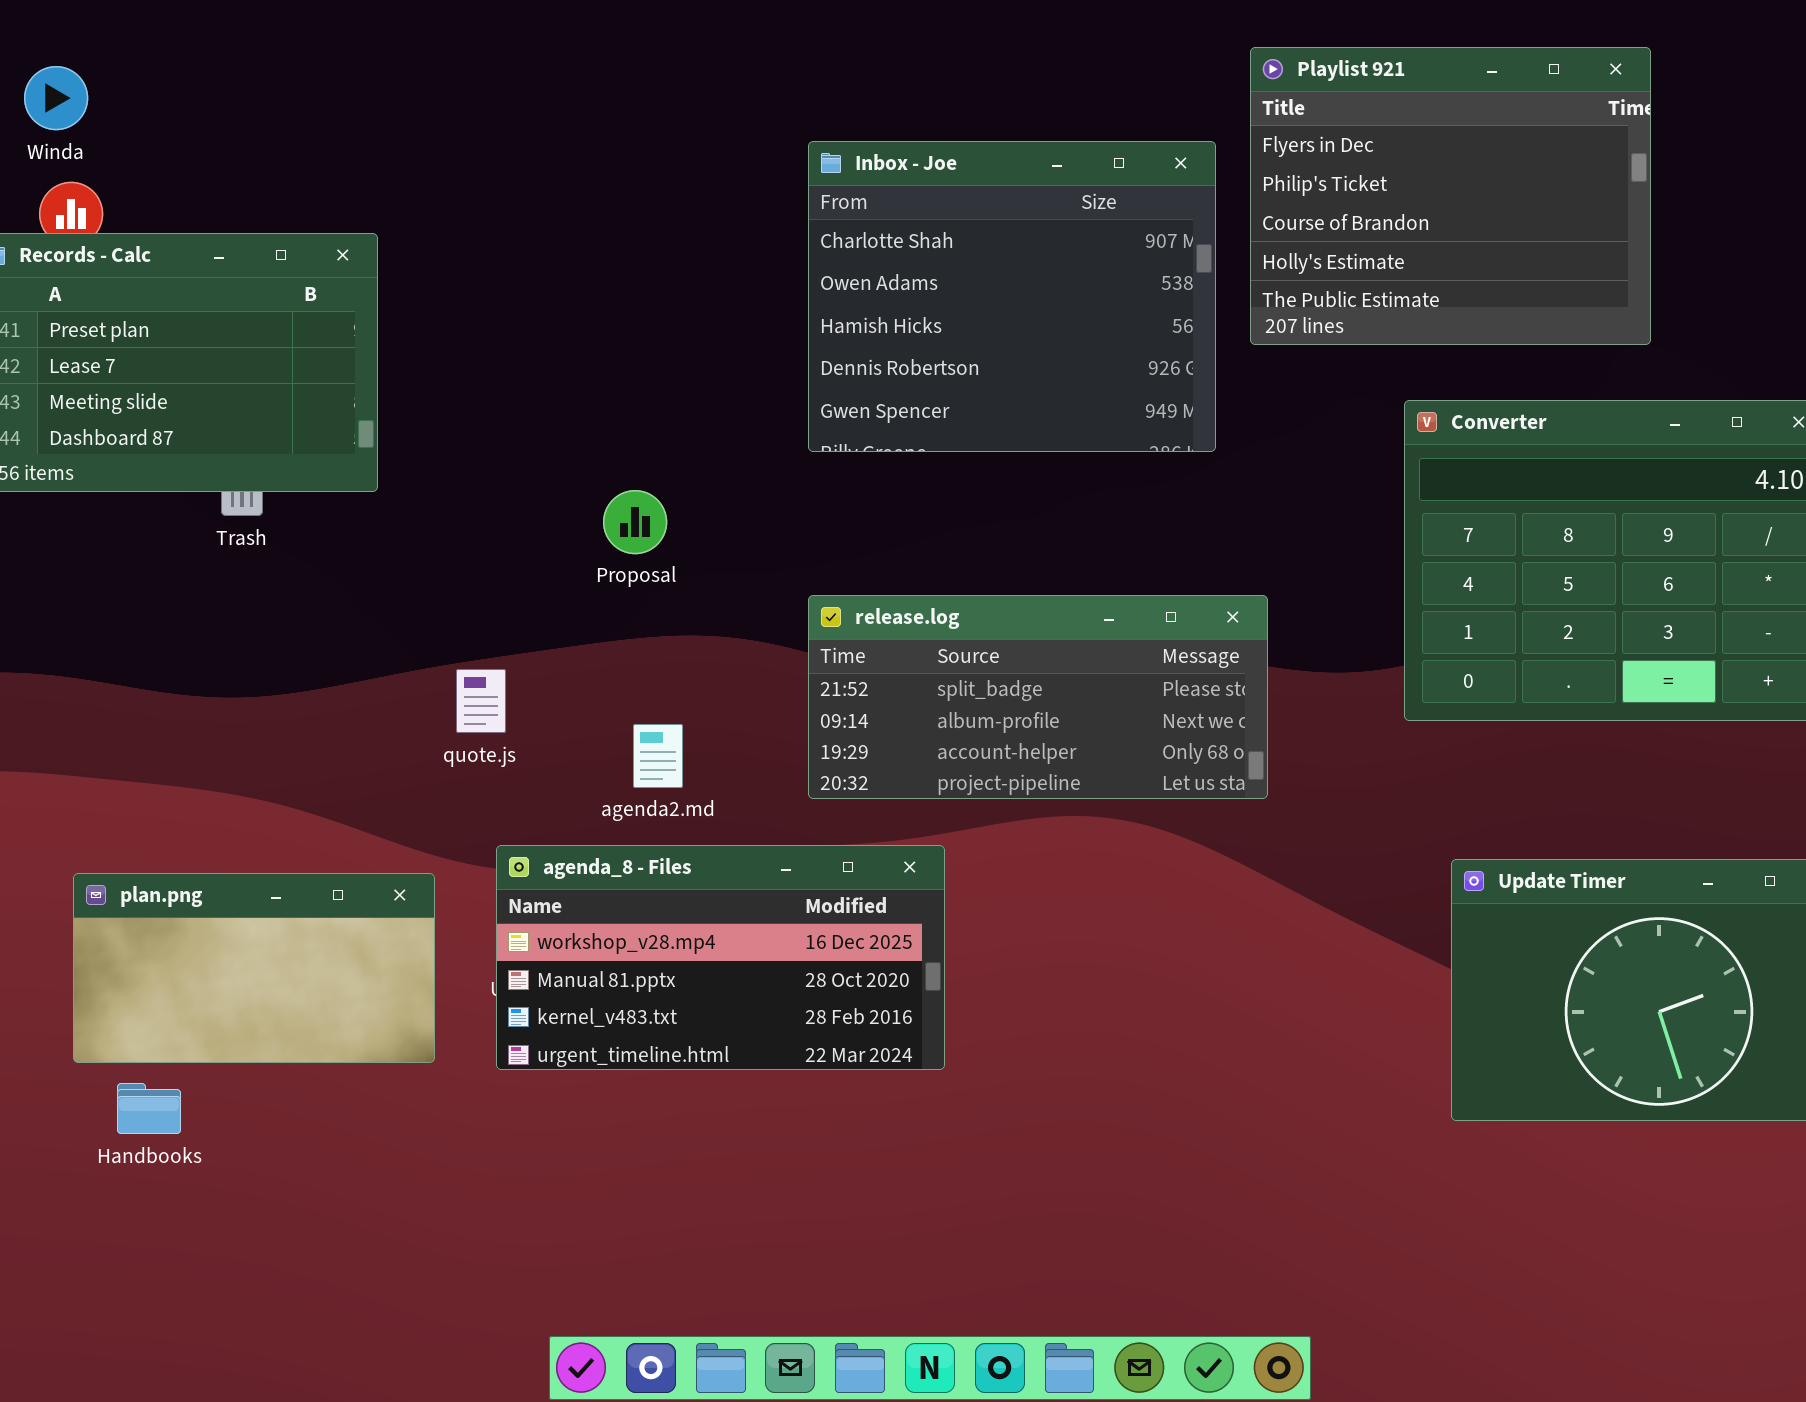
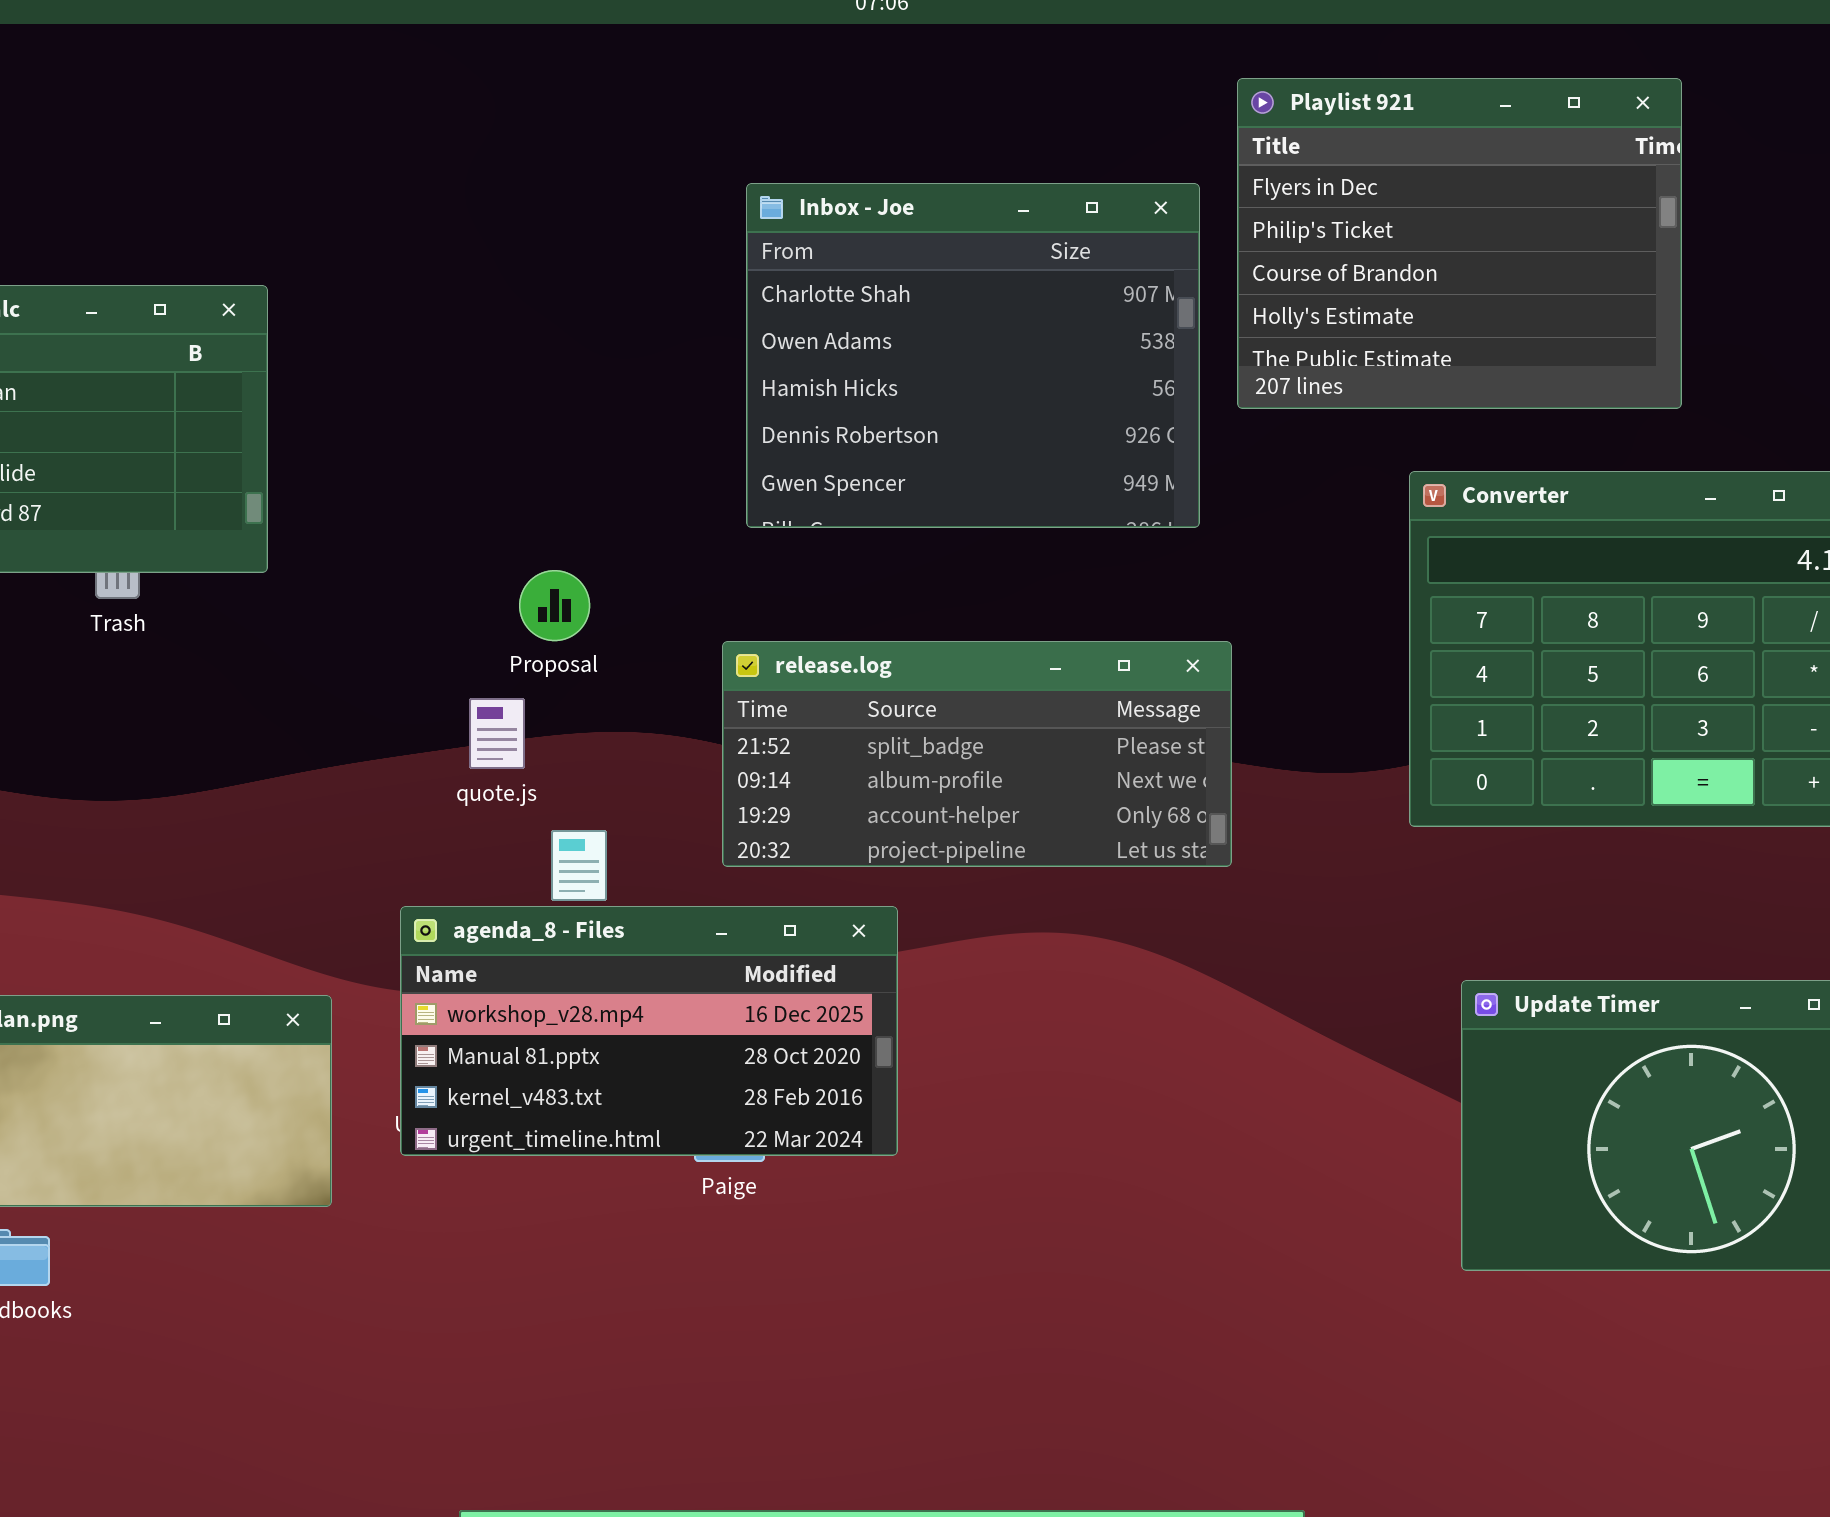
release.log: [808,595,1268,799] -> [722,641,1232,867], moved
quote.js: [456,669,506,733] -> [469,698,525,769], moved
agenda_8 - Files: [496,845,945,1070] -> [400,906,898,1156], moved

